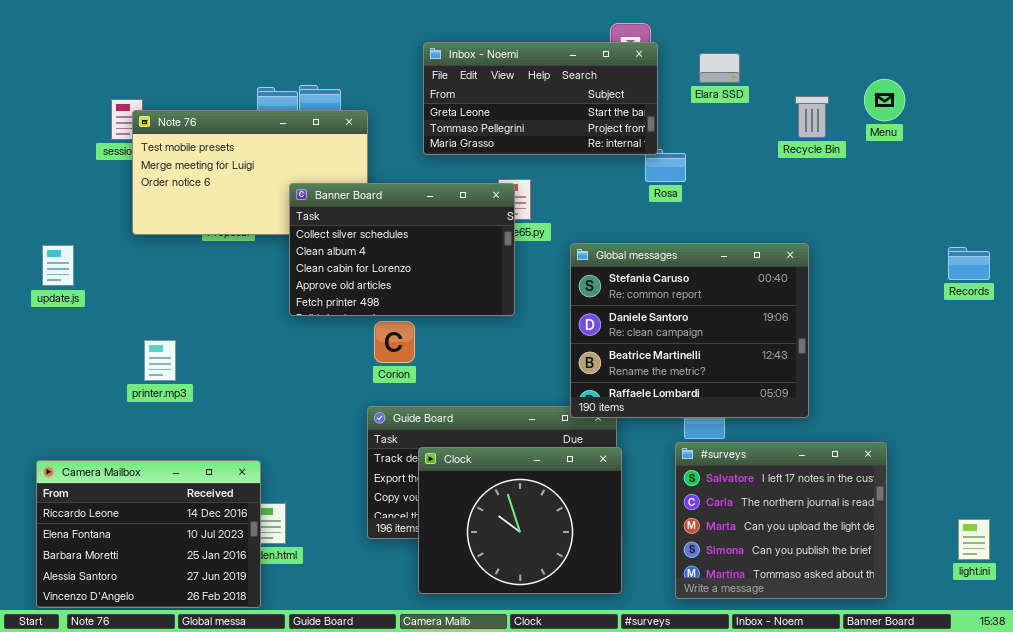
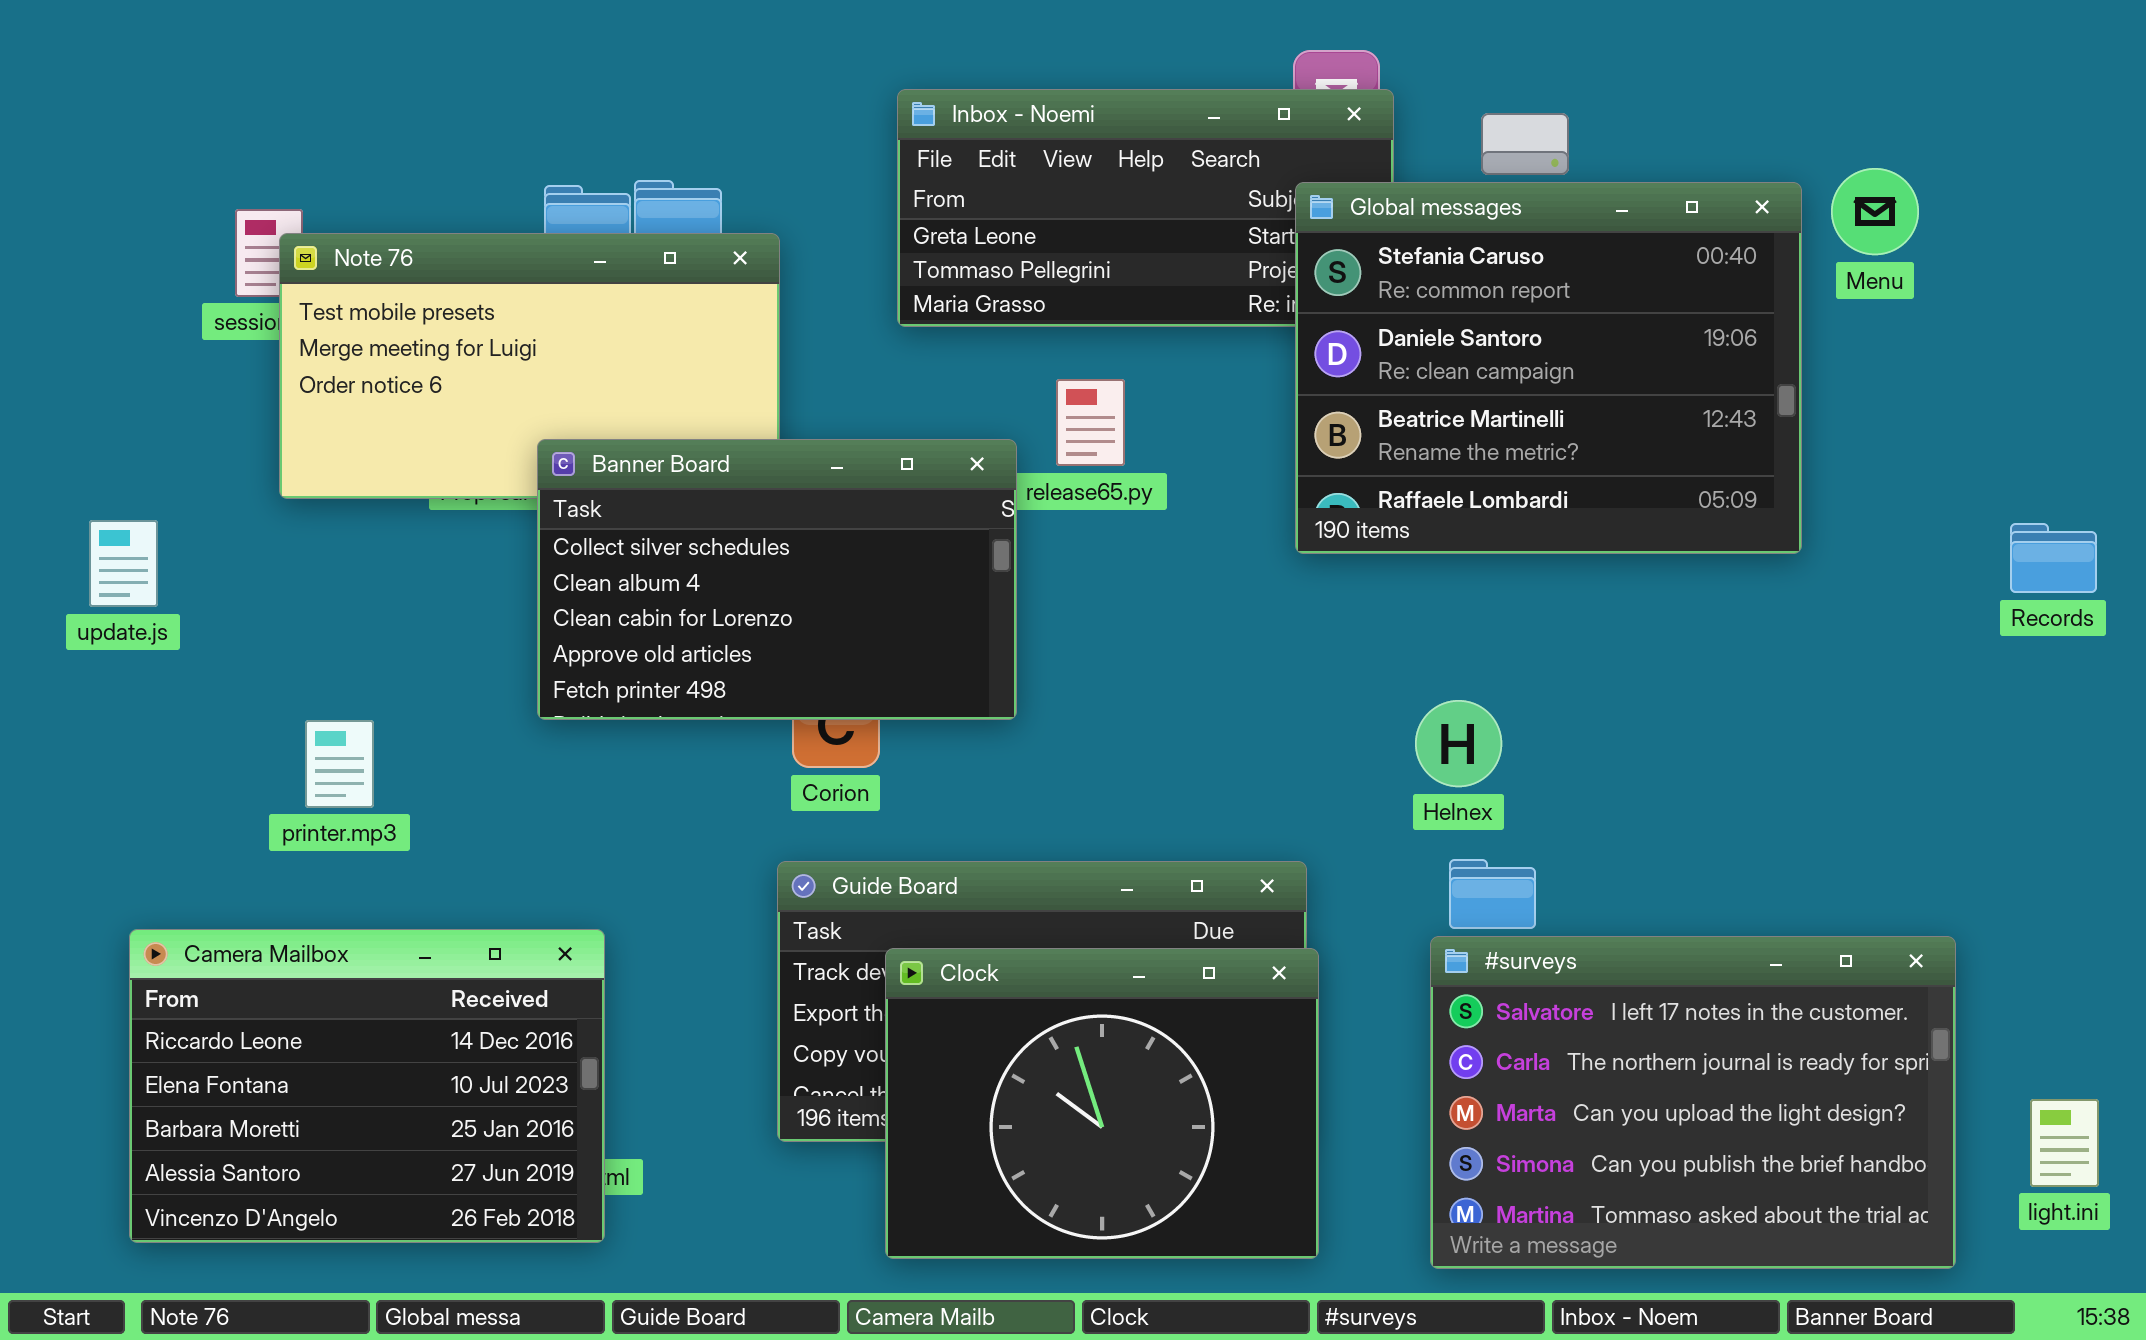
Banner Board: [289,183,515,316] -> [537,439,1017,720], moved
Global messages: [570,243,809,418] -> [1295,182,1802,554], moved
#surveys: [675,442,887,599] -> [1430,936,1956,1269], resized
Camera Mailbox: [36,460,261,608] -> [129,929,605,1243], moved

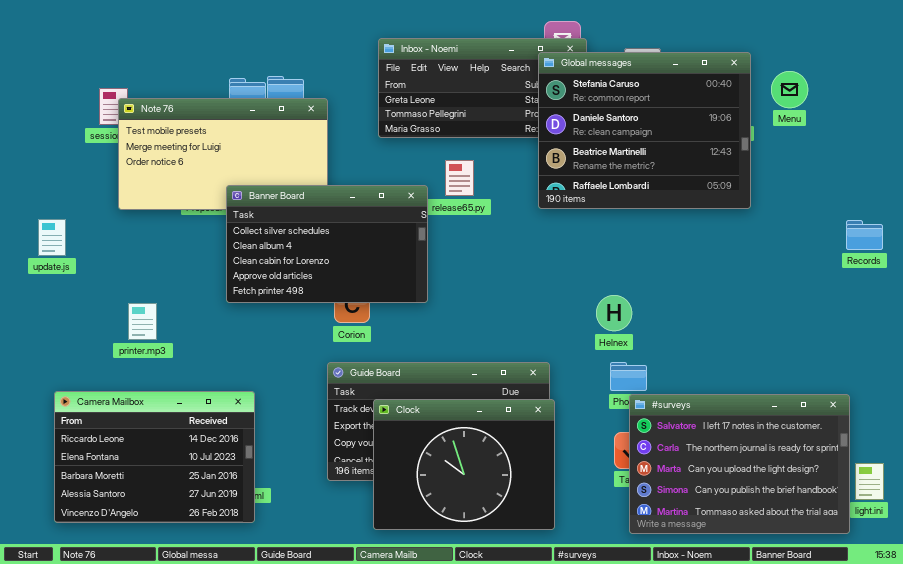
Global messages: [1295,182,1802,554] -> [538,52,751,209], moved
#surveys: [1430,936,1956,1269] -> [629,394,850,534], moved

